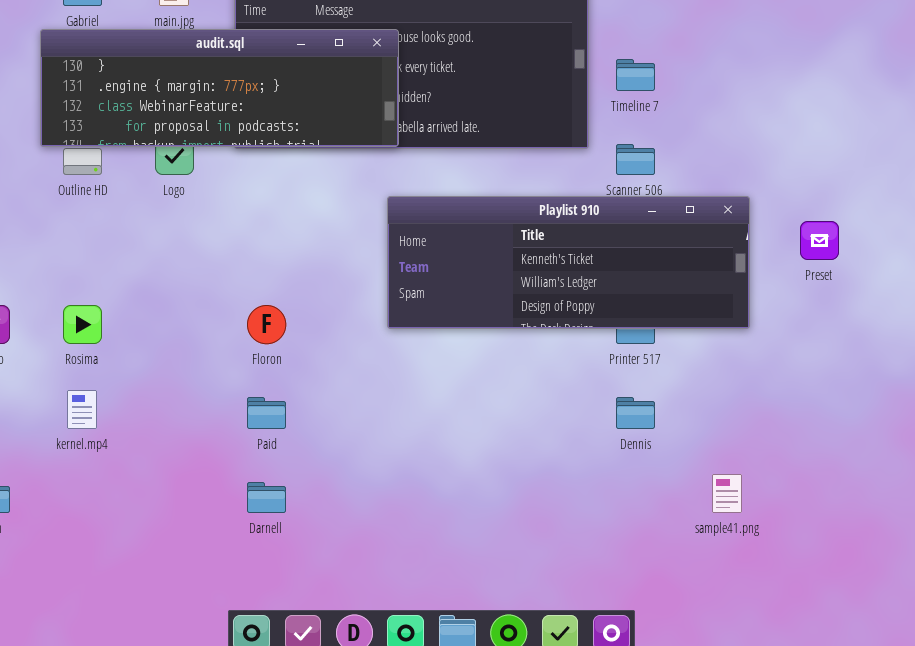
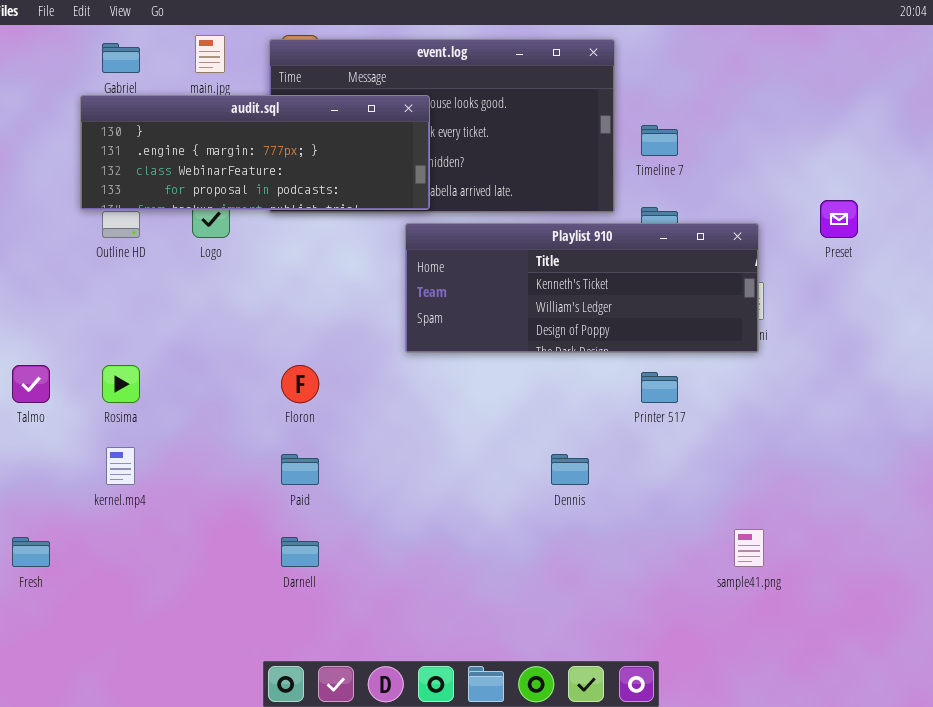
Playlist 910: [387,196,750,329] -> [405,223,759,353], moved
Preset: [800,221,839,260] -> [820,200,858,238], moved
Dennis: [616,397,655,429] -> [551,454,589,485], moved

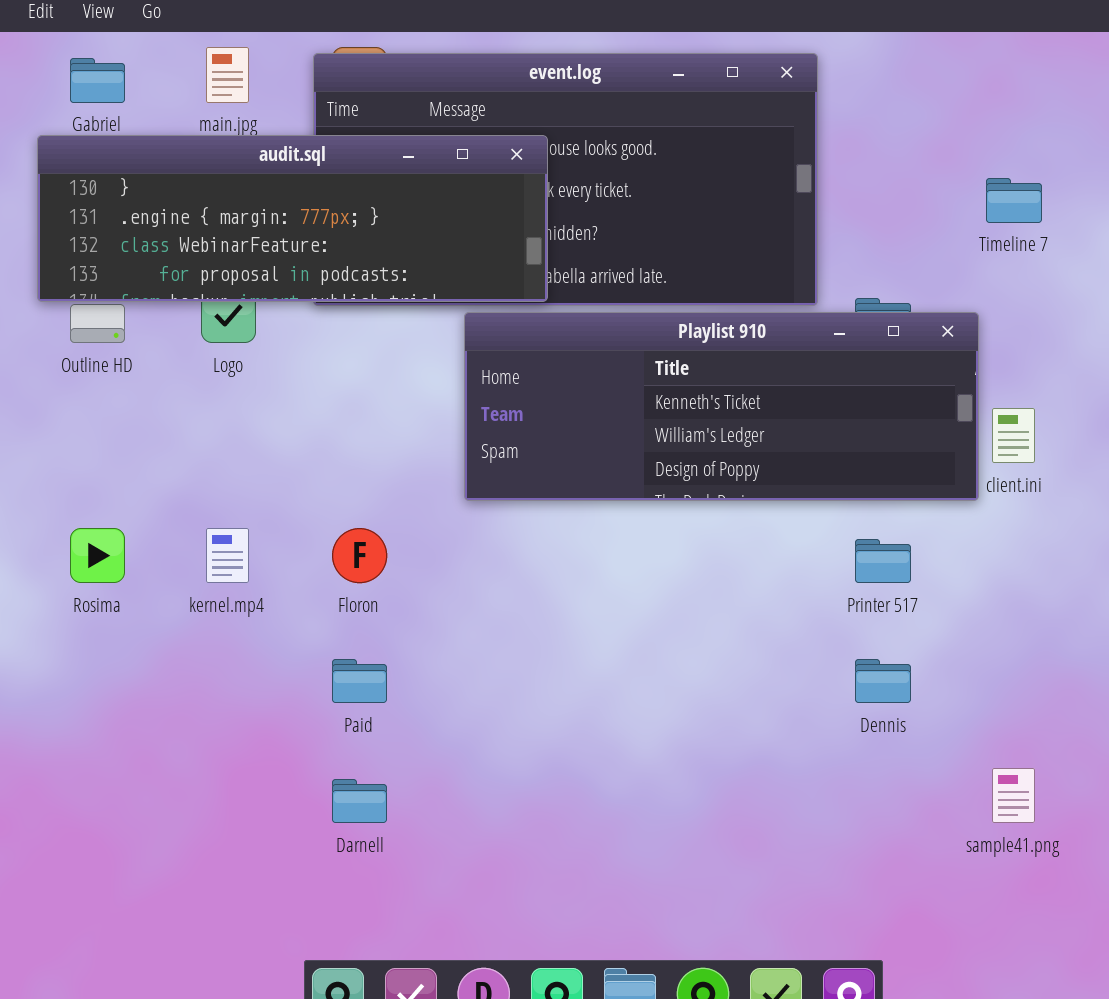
Timeline 7: [641,125,678,156] -> [986,178,1042,223], moved
Playlist 910: [405,223,759,353] -> [464,312,979,501], moved
kernel.mp4: [106,447,135,485] -> [206,528,249,583], moved
Dennis: [551,454,589,485] -> [855,659,911,703], moved

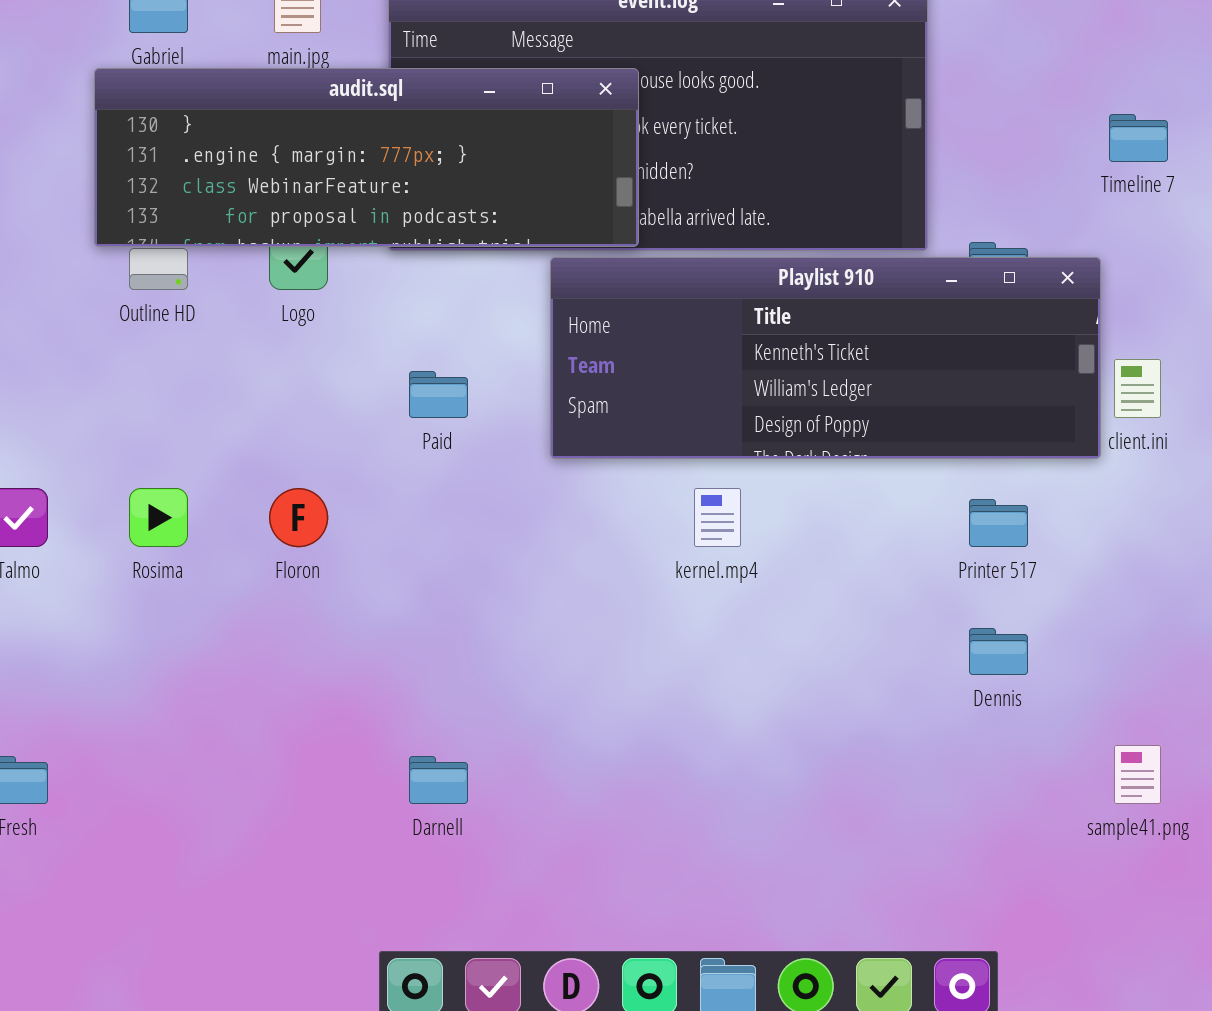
kernel.mp4: [206,528,249,583] -> [694,488,741,547], moved
Floron: [332,528,387,583] -> [269,488,328,547], moved
Paid: [332,659,387,703] -> [409,371,468,418], moved

